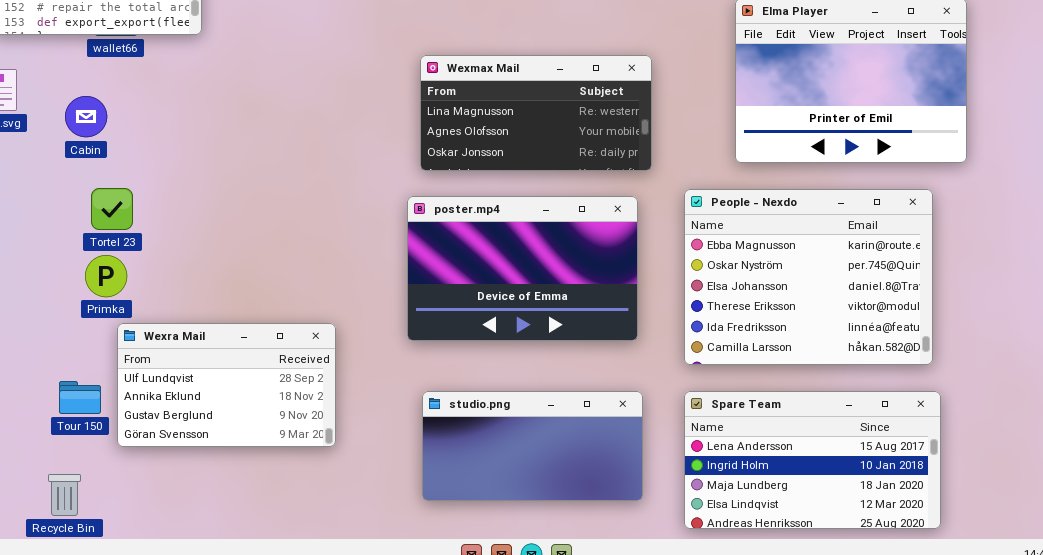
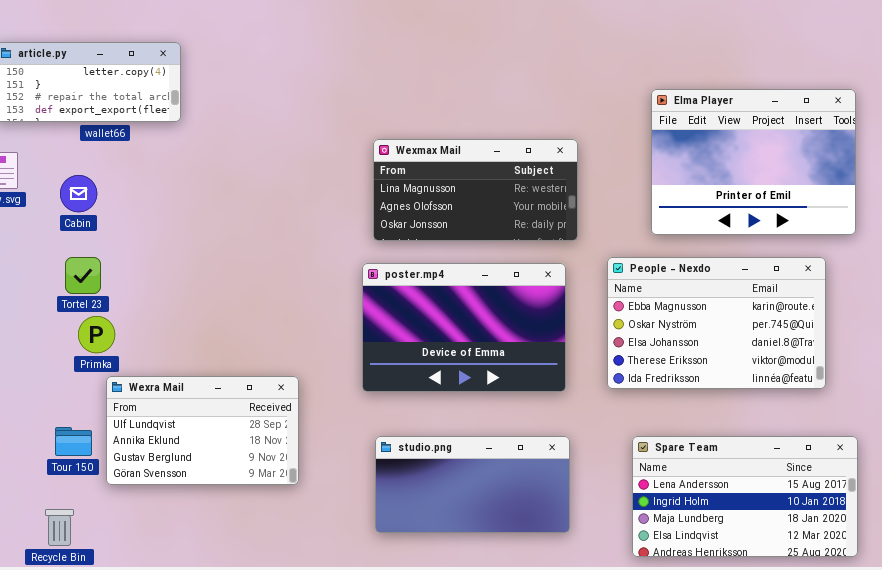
Tortel 23: [91,188,133,230] -> [65,257,101,294], moved
People - Nexdo: [684,189,933,365] -> [607,257,826,389], resized
Spare Team: [684,391,941,529] -> [632,436,858,557], moved

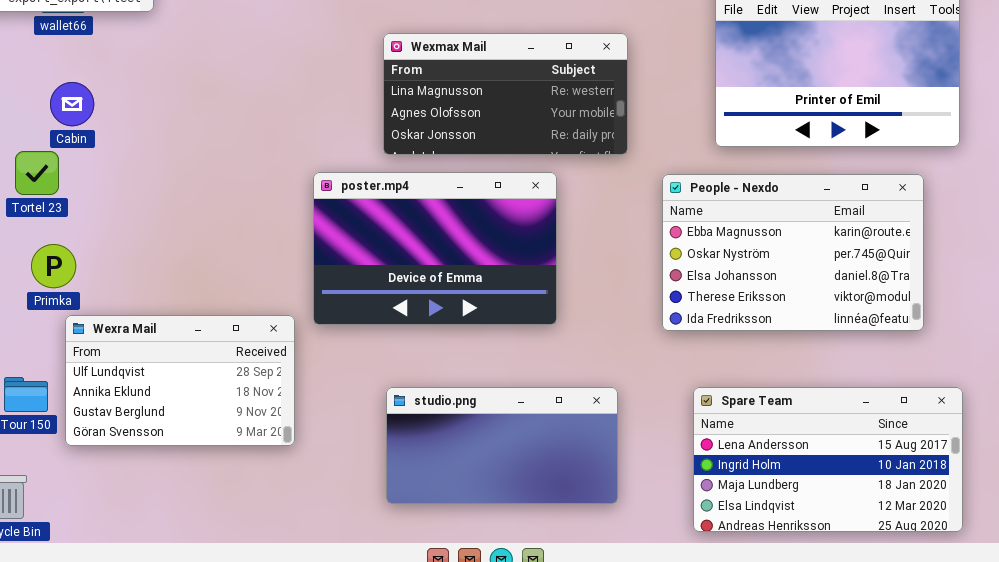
Cabin: [60,175,97,212] -> [50,82,94,126], moved
Tortel 23: [65,257,101,294] -> [15,151,59,195], moved
poster.mp4: [362,263,566,392] -> [313,172,557,325], moved

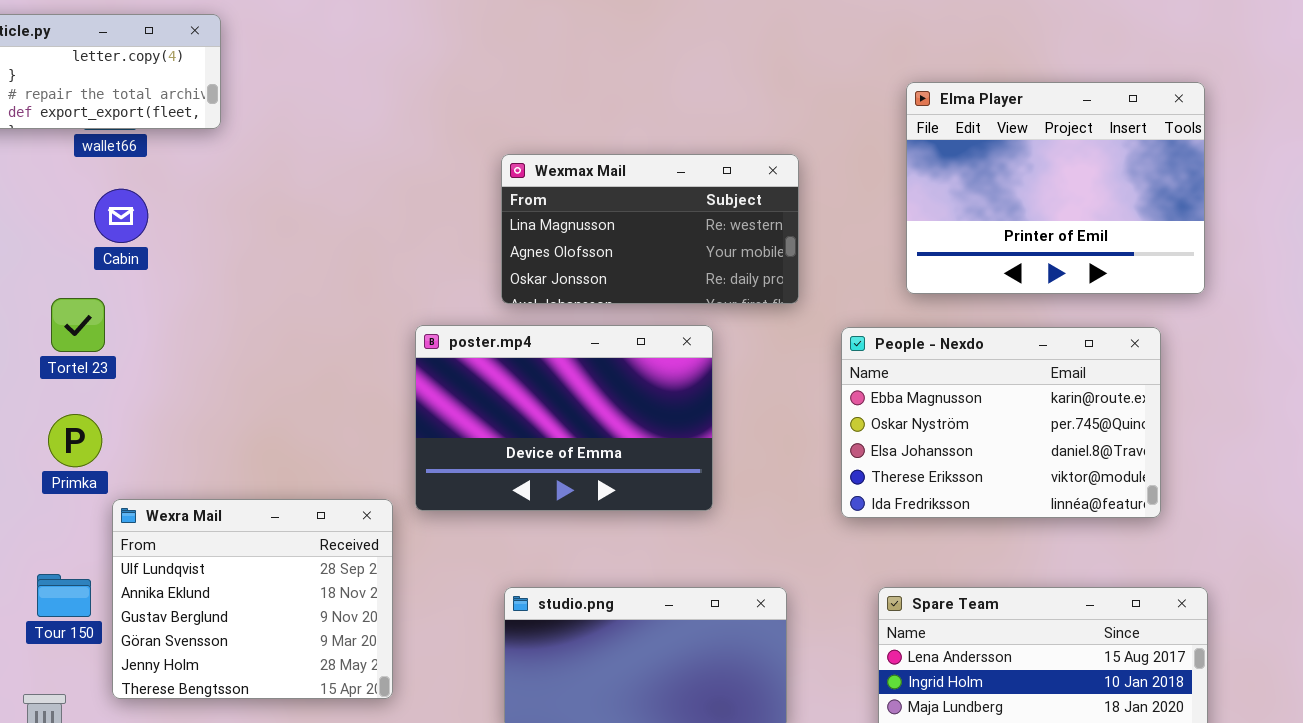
Cabin: [50,82,94,126] -> [94,189,148,243], moved
Primka: [31,244,76,288] -> [48,414,102,467], moved
Wexra Mail: [65,315,295,446] -> [112,499,393,699], resized

